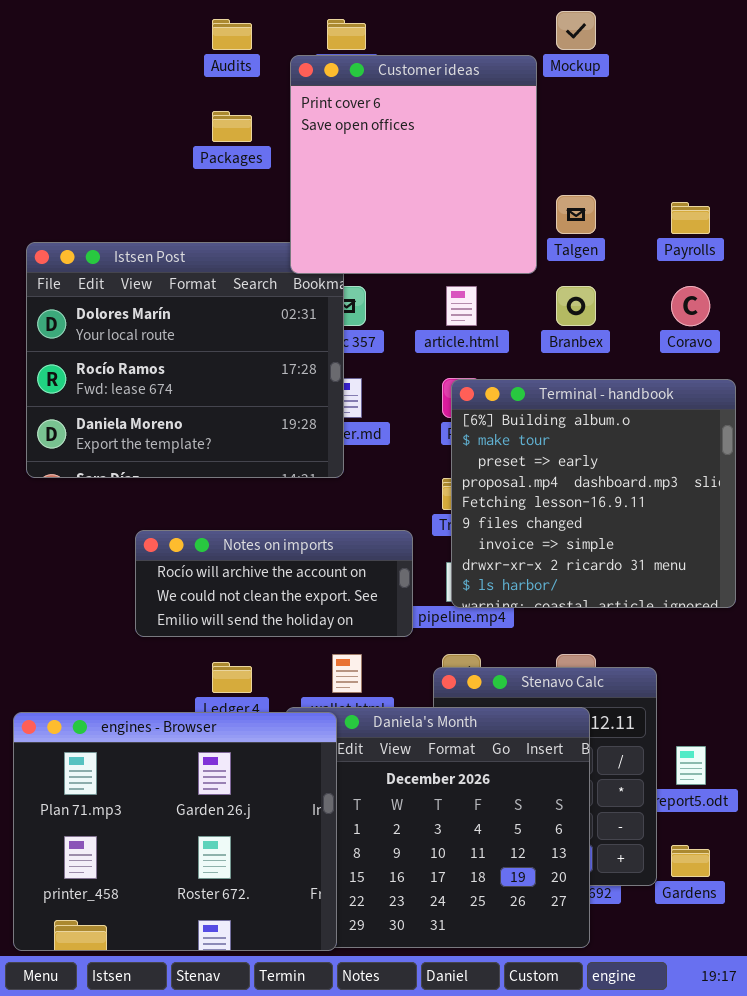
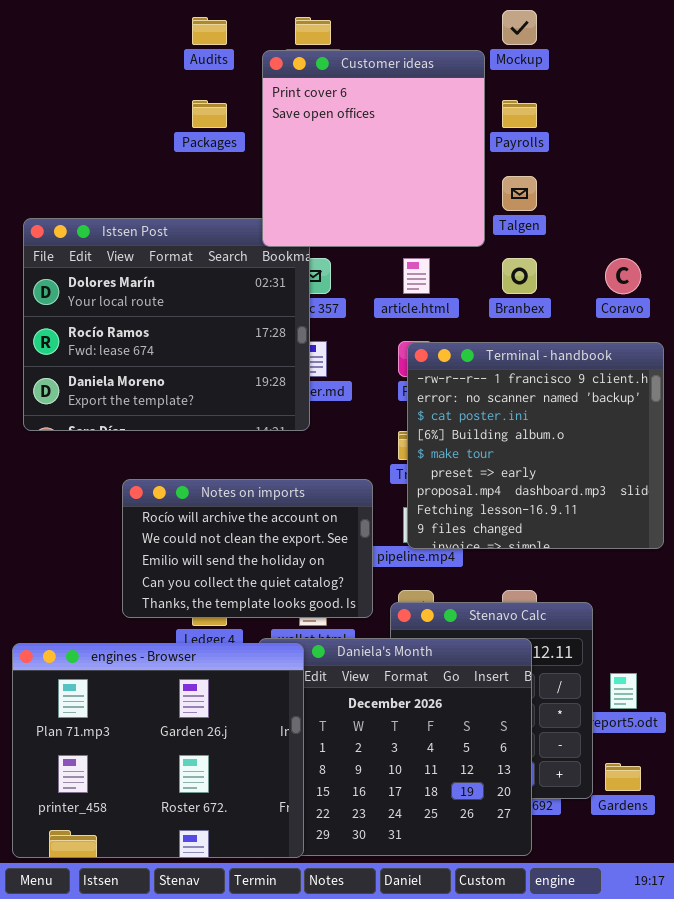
Payrolls: [671,202,710,234] -> [502,100,537,128], moved
Terminal - handbook: [451,379,736,608] -> [407,342,664,549], scrolled up 3 rows
Notes on imports: [135,530,413,637] -> [122,479,373,618], resized

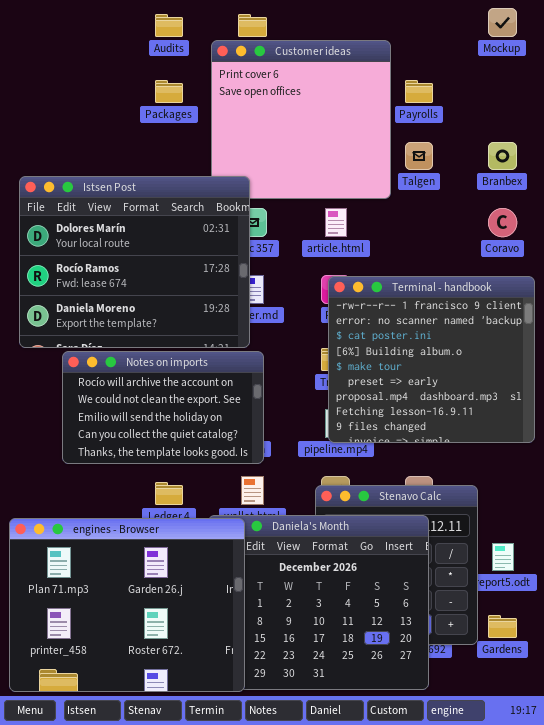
Mockup: [502,10,537,45] -> [488,8,517,37], moved
Istsen Post: [23,218,310,431] -> [19,176,250,348], raised
Branbex: [502,258,537,294] -> [488,142,517,170], moved
Notes on imports: [122,479,373,618] -> [62,351,264,464], moved

